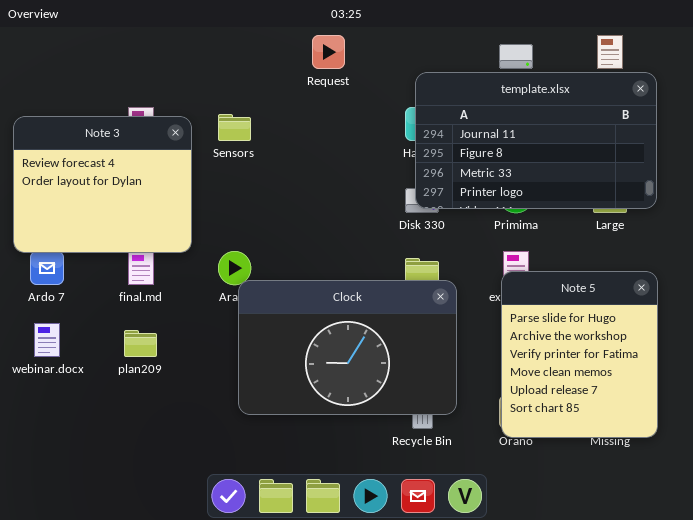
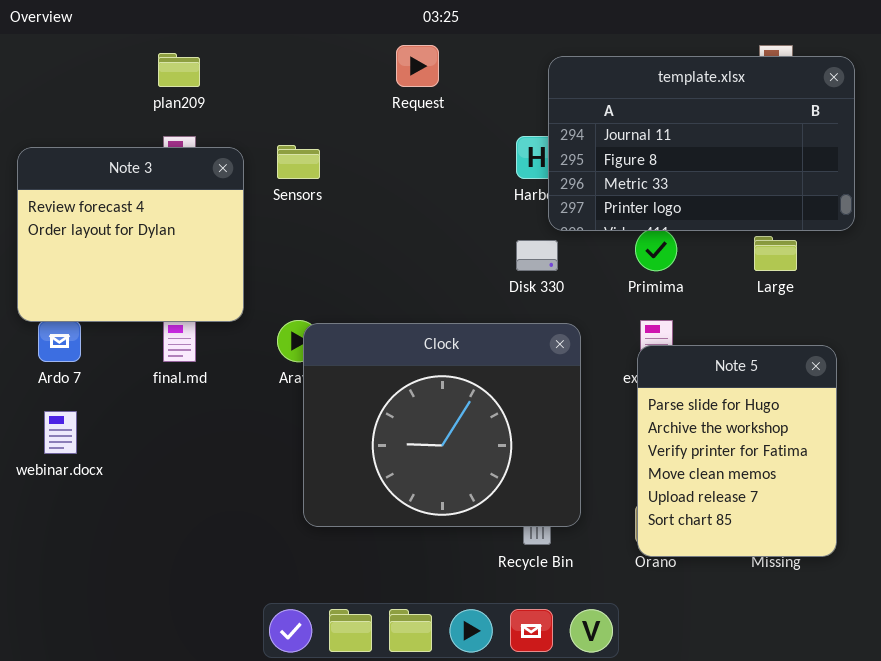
template.xlsx: [415,72,657,209] -> [548,56,855,231], moved
Clock: [238,280,457,415] -> [303,323,581,527], resized
plan209: [124,330,157,357] -> [158,53,200,87], moved

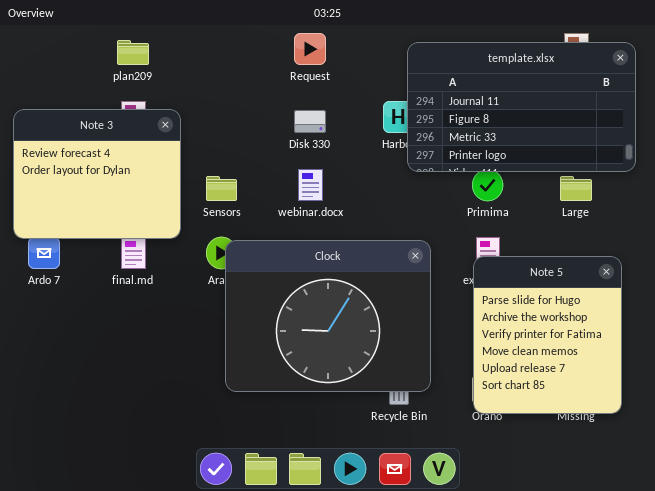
Sensors: [277,145,320,179] -> [206,176,237,201], moved
Disk 330: [516,240,558,271] -> [294,110,326,133], moved
webinar.docx: [44,411,77,454] -> [298,169,323,201], moved

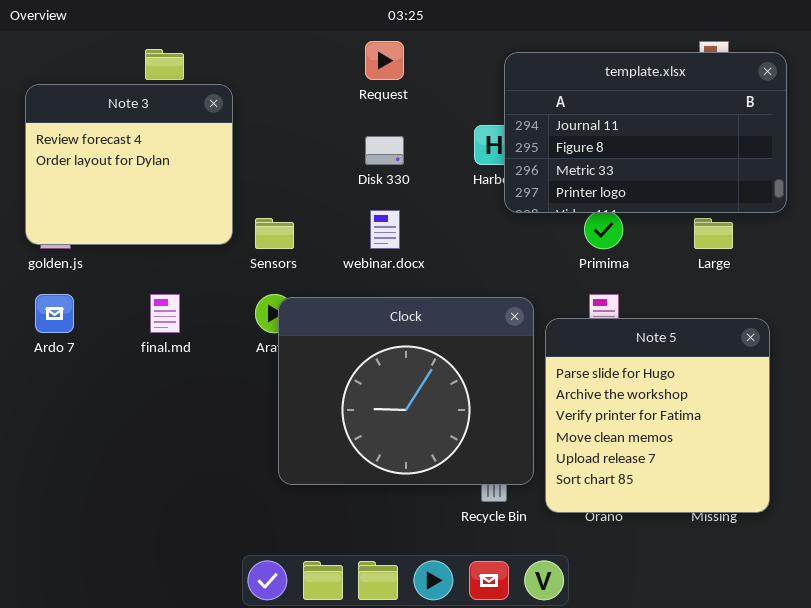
Note 3: [13,109,181,239] -> [25,84,233,245], moved
Note 5: [473,256,622,414] -> [545,318,770,513], resized

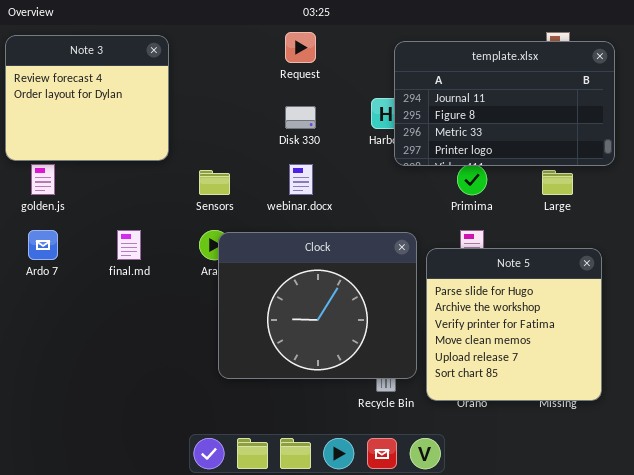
Note 3: [25,84,233,245] -> [5,35,169,161], moved

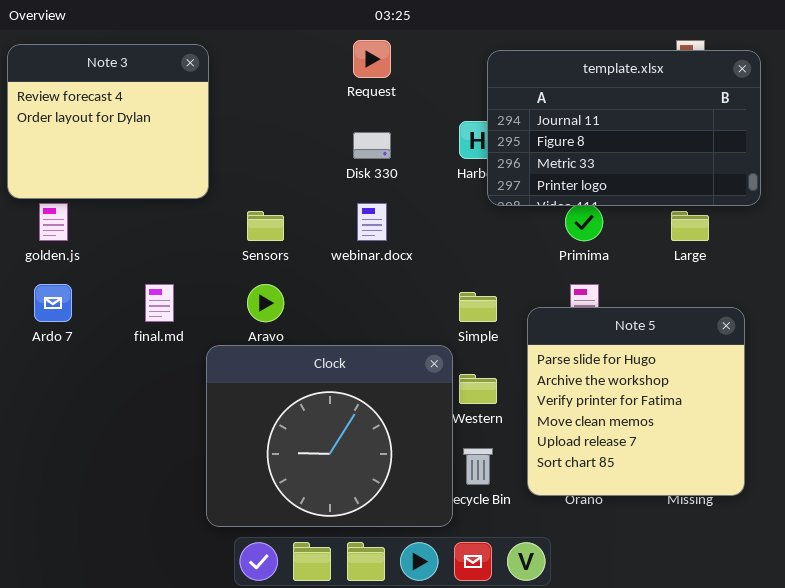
Clock: [218,232,417,379] -> [206,345,453,527], moved

